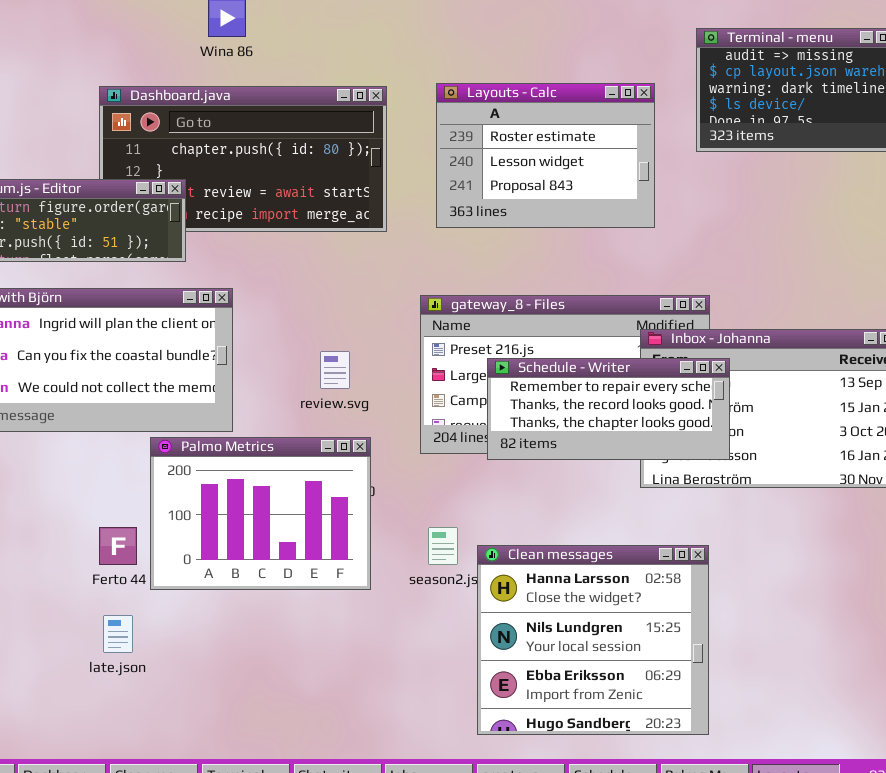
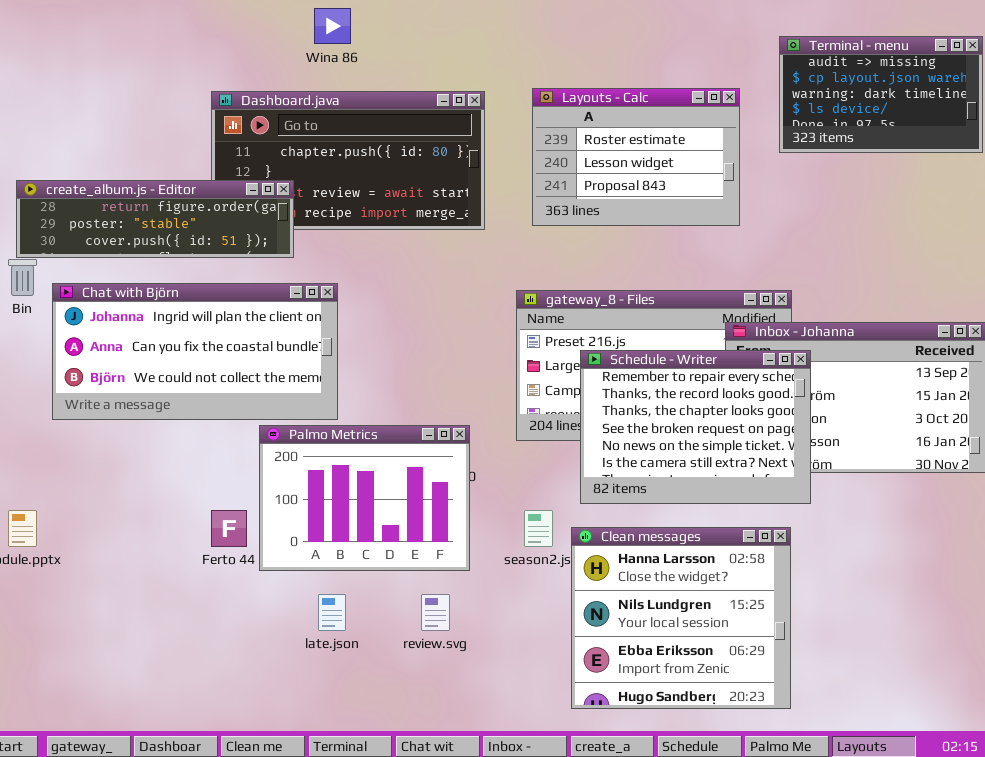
review.svg: [320,351,350,389] -> [421,594,450,631], moved
Schedule - Writer: [487,358,730,460] -> [580,350,811,504], resized
late.json: [103,615,133,653] -> [318,594,346,631], moved

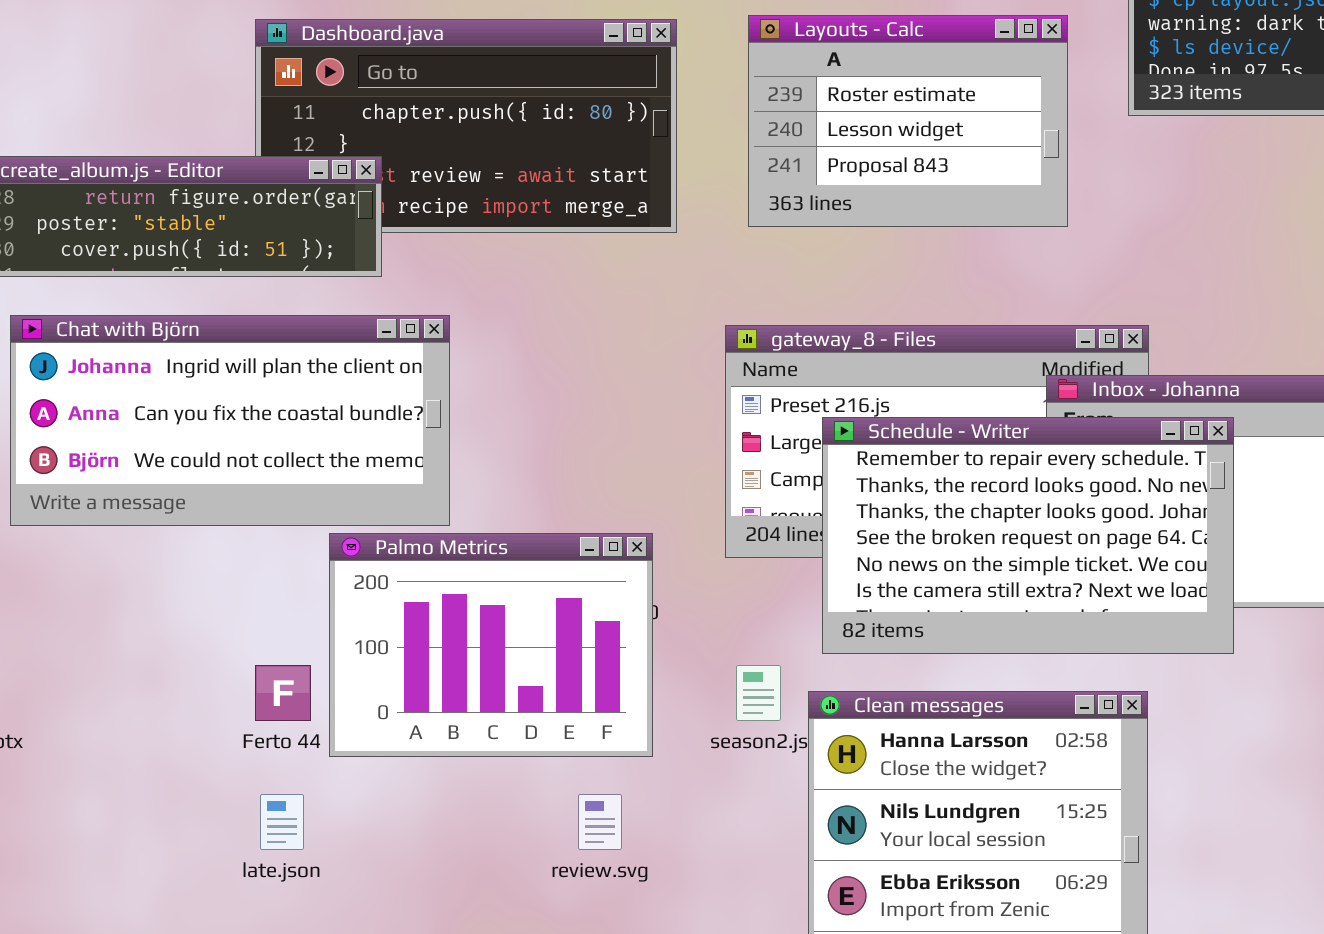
Schedule - Writer: [580,350,811,504] -> [822,417,1234,654], resized
late.json: [318,594,346,631] -> [260,794,304,850], moved

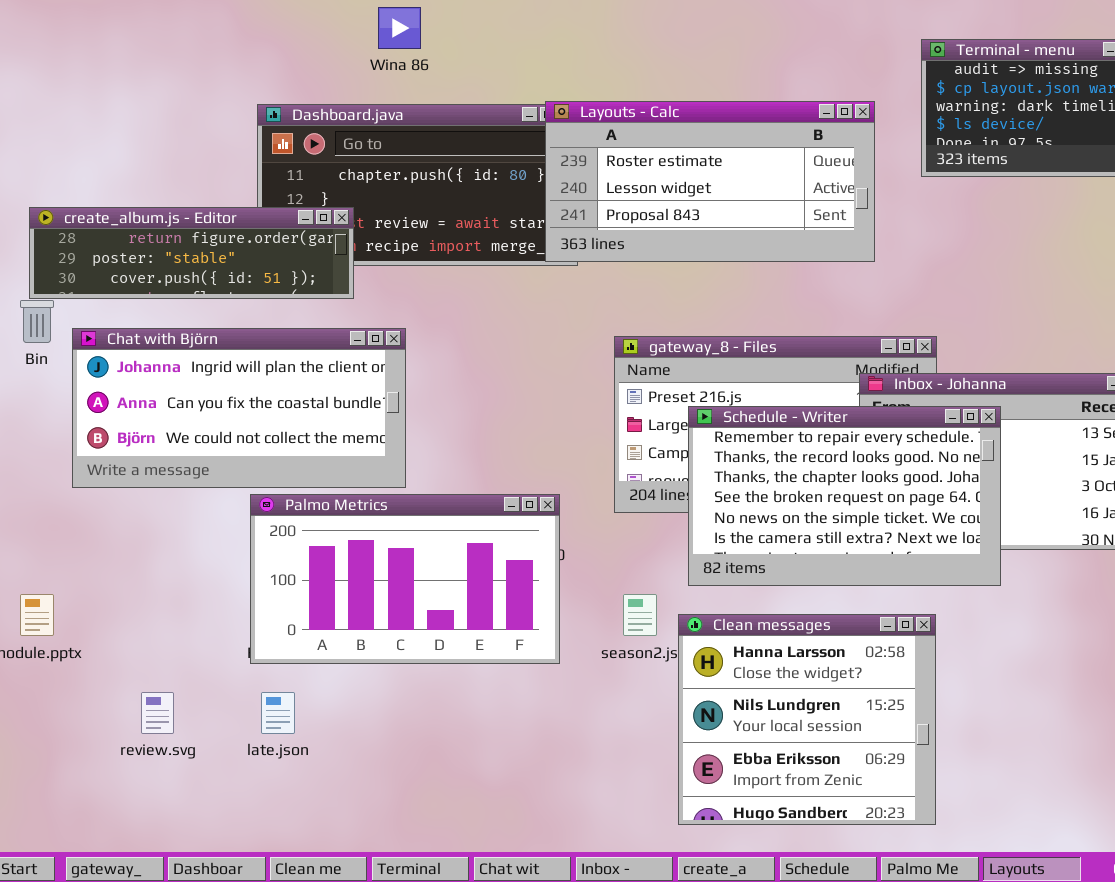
Layouts - Calc: [748,15,1068,227] -> [545,101,875,262], resized
Palmo Metrics: [329,533,653,757] -> [250,494,560,664], resized
review.svg: [578,794,622,850] -> [141,692,174,734], moved

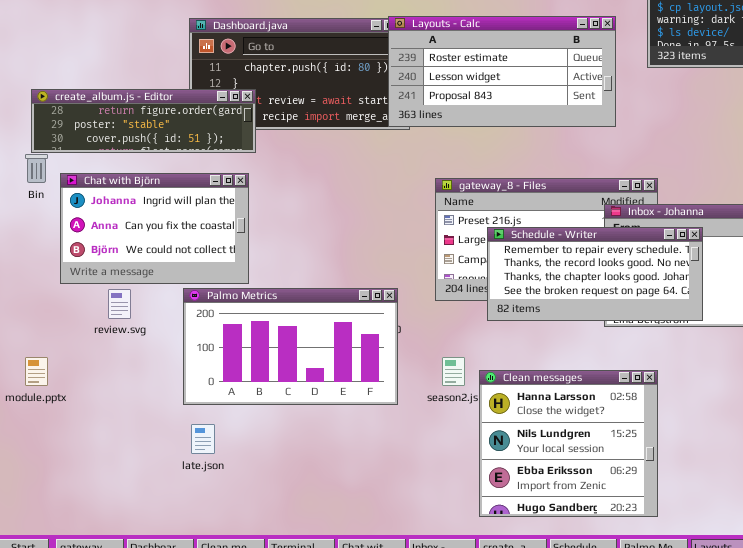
Chat with Björn: [72,328,406,488] -> [60,173,249,284], resized
Schedule - Writer: [688,406,1001,586] -> [487,227,703,321], resized
review.svg: [141,692,174,734] -> [108,289,131,319], moved

